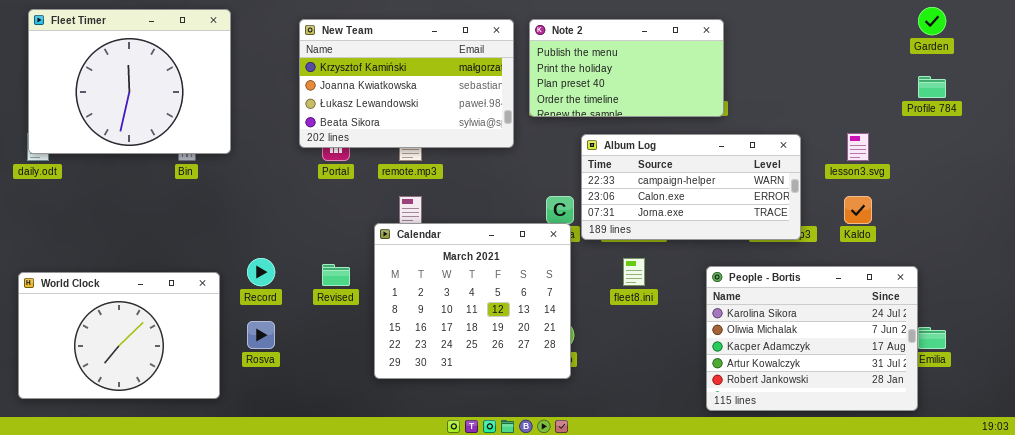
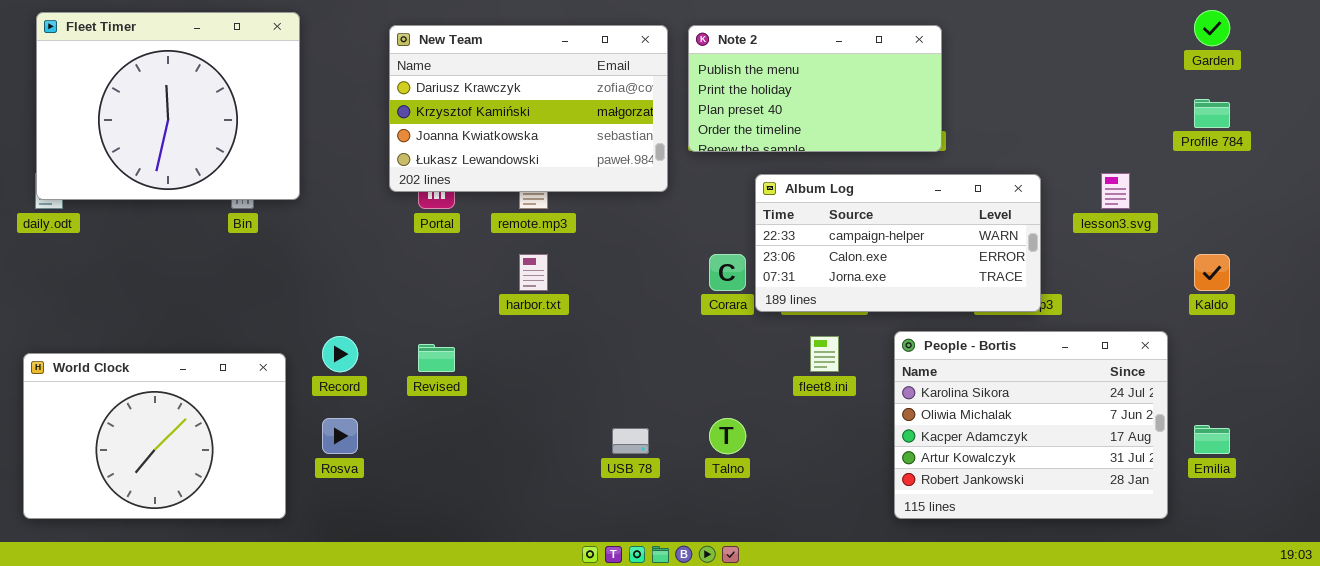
New Team: [299,19,514,148] -> [389,25,668,192], scrolled up 1 row
Kaldo: [844,196,872,224] -> [1194,254,1230,291], moved
Calendar: [374,223,571,379] -> none, closed
People - Bortis: [706,266,918,411] -> [894,331,1168,519], moved

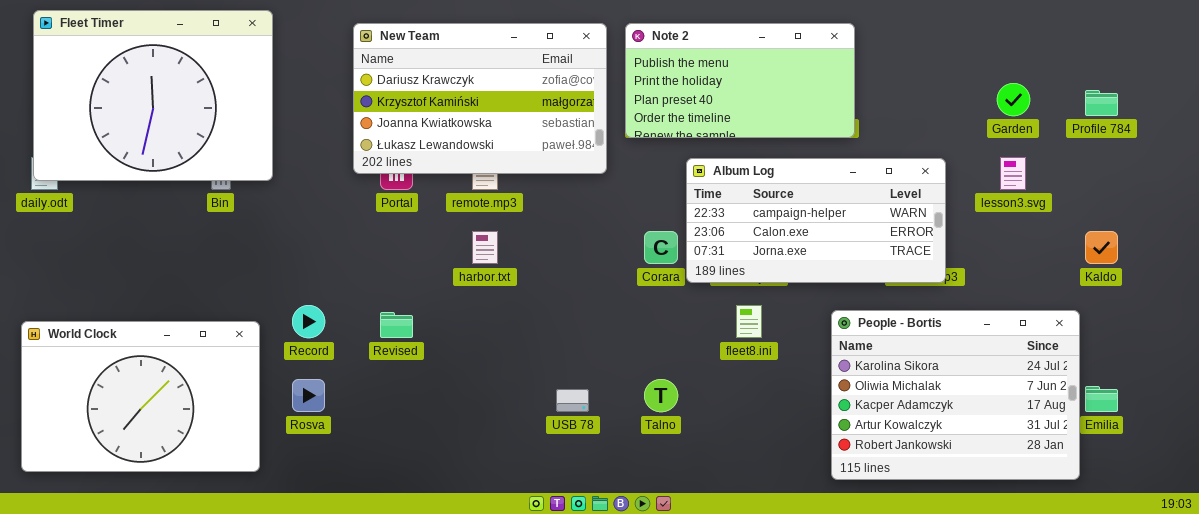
Garden: [1194,10,1230,46] -> [997,83,1030,116], moved
People - Bortis: [894,331,1168,519] -> [831,310,1080,480], moved

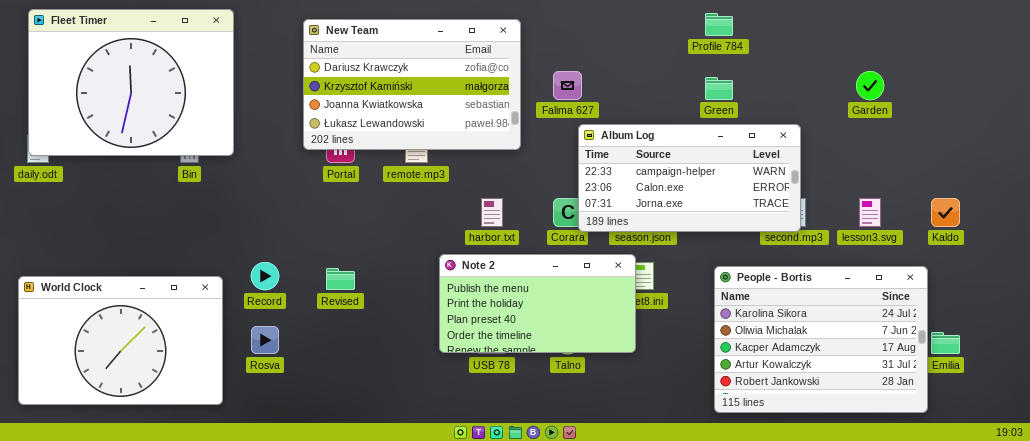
Note 2: [625,23,855,138] -> [439,254,636,353], moved
Profile 784: [1085,90,1118,116] -> [705,13,733,36], moved
lesson3.svg: [1000,157,1026,190] -> [859,198,881,227], moved
Album Log: [686,158,946,283] -> [578,124,801,232], moved
harbor.txt: [472,231,498,264] -> [481,198,503,227], moved

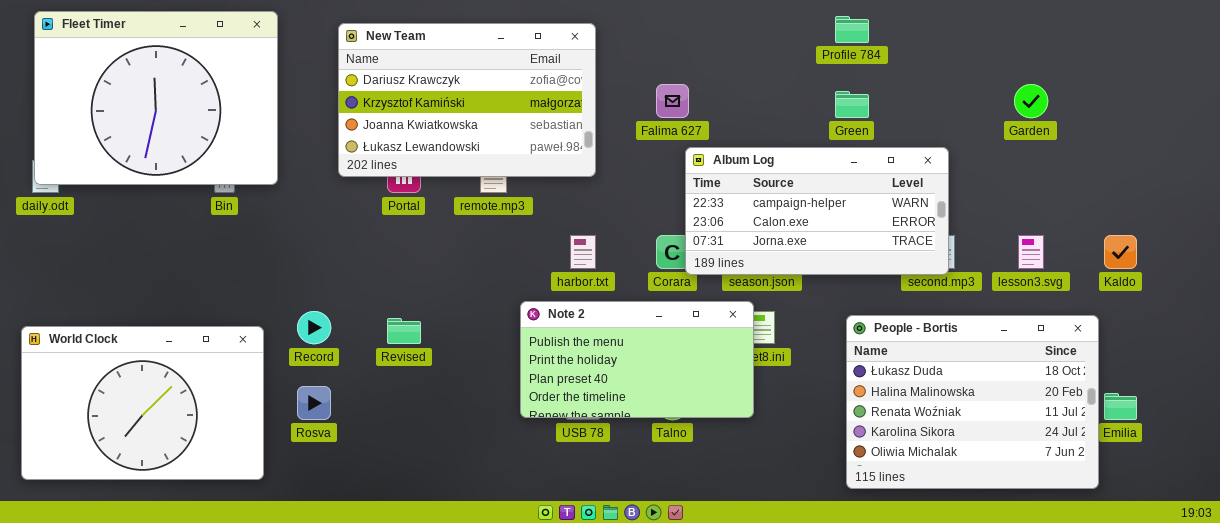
New Team: [303,19,521,150] -> [338,23,596,177], moved
People - Bortis: [714,266,928,413] -> [846,315,1099,489], scrolled up 3 rows

